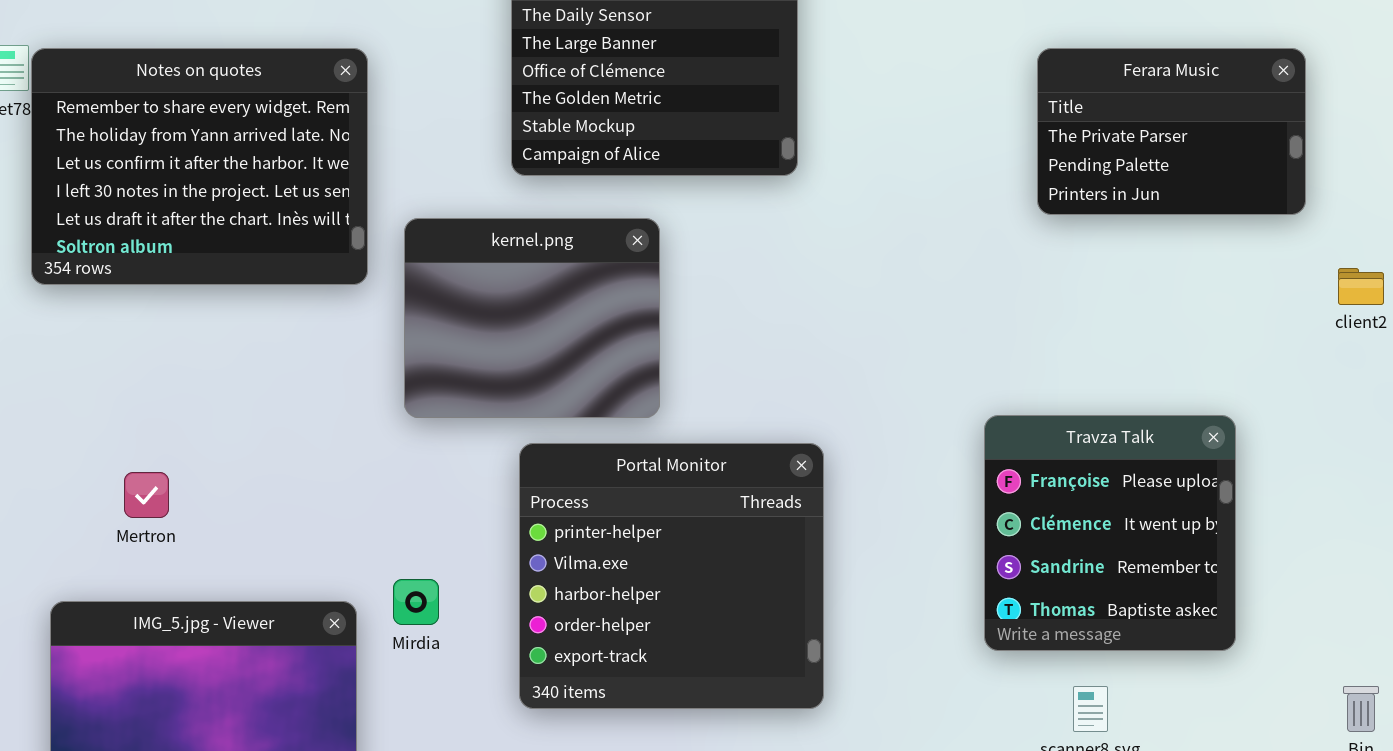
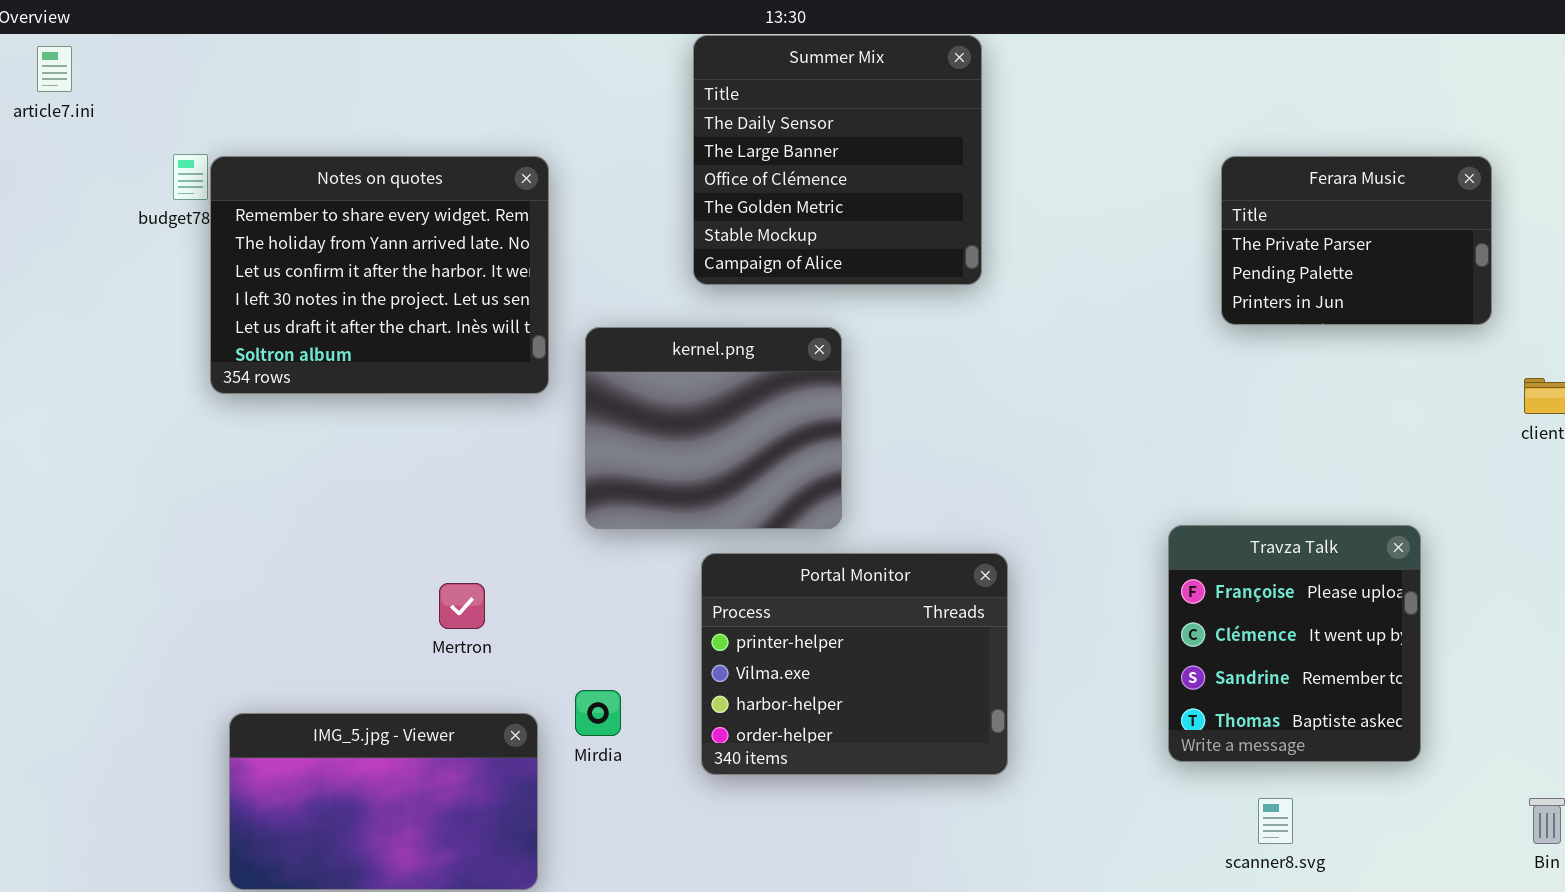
Portal Monitor: [519,443,824,709] -> [701,553,1008,775], resized
Mertron: [124,472,169,518] -> [439,583,485,629], moved

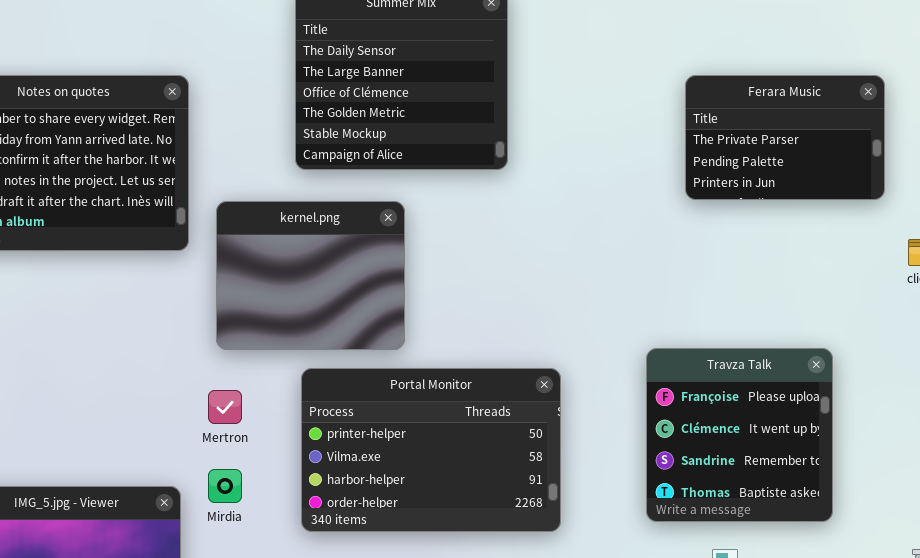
Portal Monitor: [701,553,1008,775] -> [301,368,561,532], resized
Mertron: [439,583,485,629] -> [208,390,242,424], moved

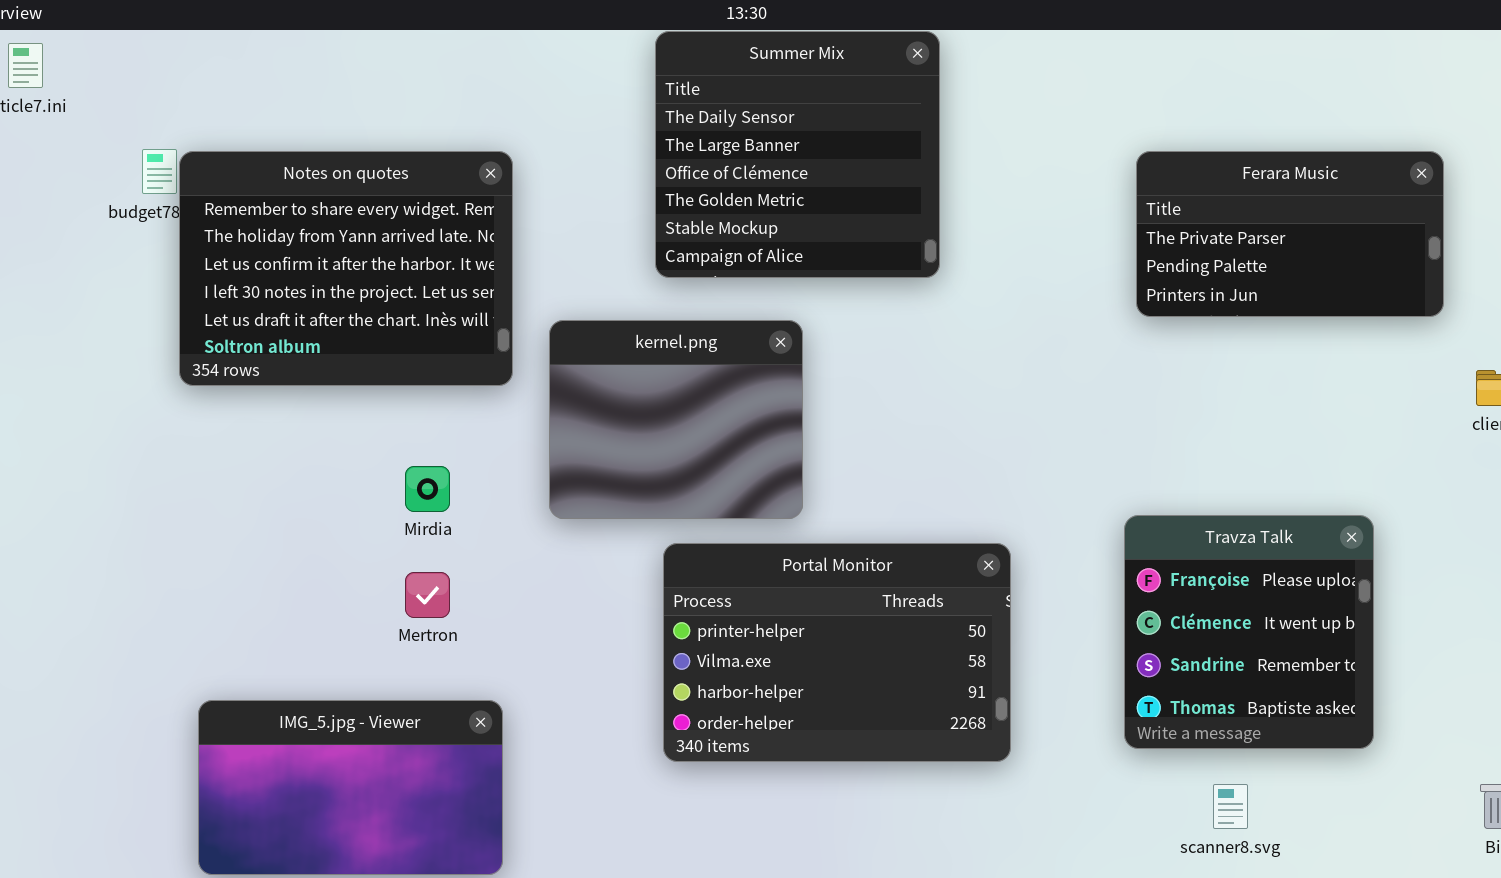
Ferara Music: [685,75,885,200] -> [1136,151,1444,317], resized
Mertron: [208,390,242,424] -> [405,572,450,618], moved
Mirdia: [208,469,242,503] -> [405,466,450,512], moved

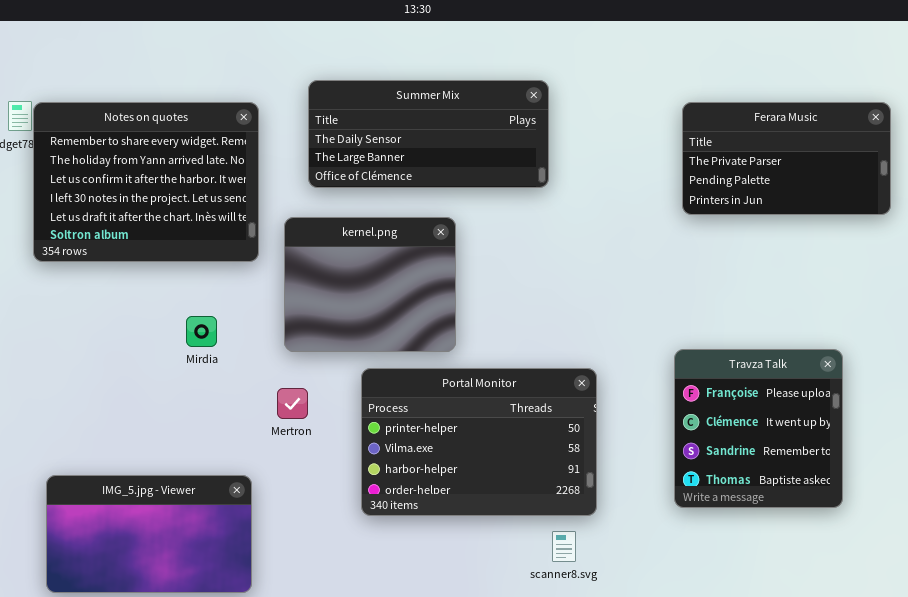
Summer Mix: [655,31,940,278] -> [308,80,549,188], resized
Mertron: [405,572,450,618] -> [277,388,308,419], moved
scanner8.svg: [1213,784,1248,829] -> [552,531,576,562], moved

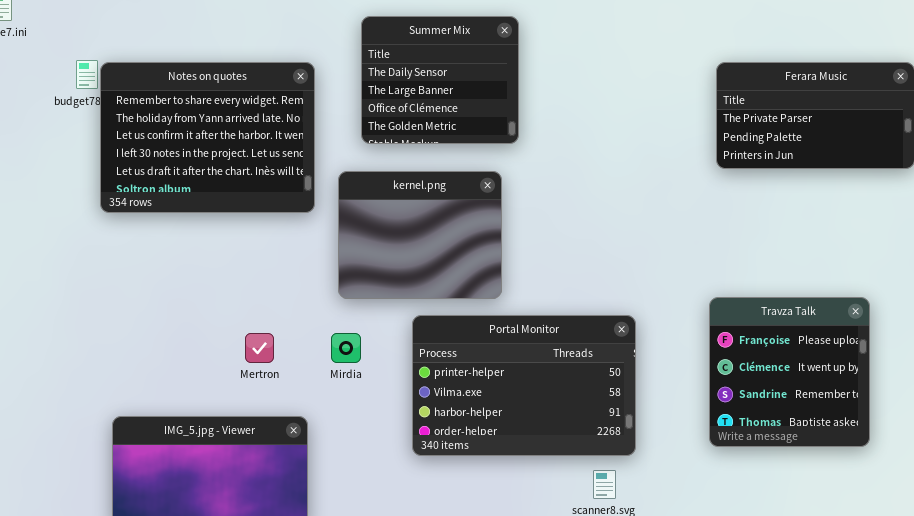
Summer Mix: [308,80,549,188] -> [361,16,519,144], resized
Mirdia: [186,316,217,347] -> [331,333,361,363], moved
Mertron: [277,388,308,419] -> [245,333,274,363], moved

